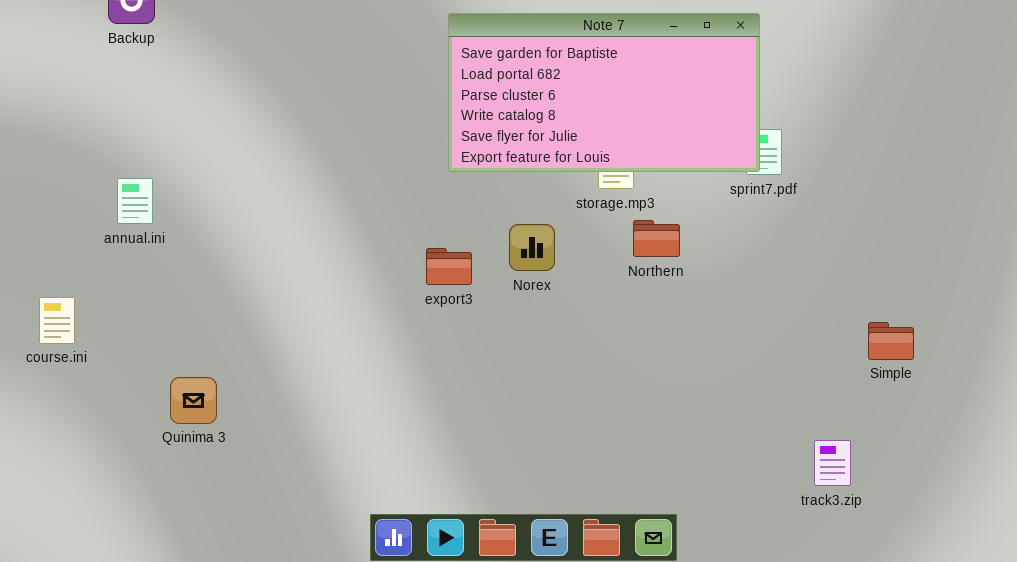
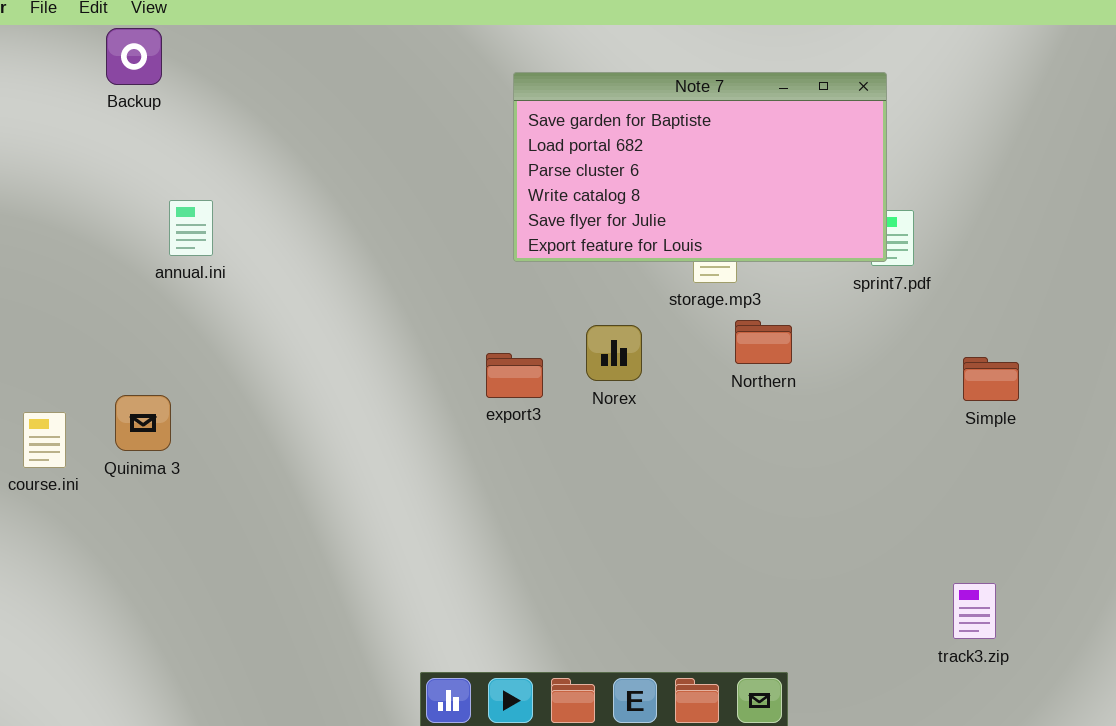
annual.ini: [117,178,153,224] -> [169,200,213,256], moved
Simple: [868,322,914,360] -> [963,357,1019,401], moved
Quinima 3: [170,377,217,424] -> [115,395,171,451], moved

